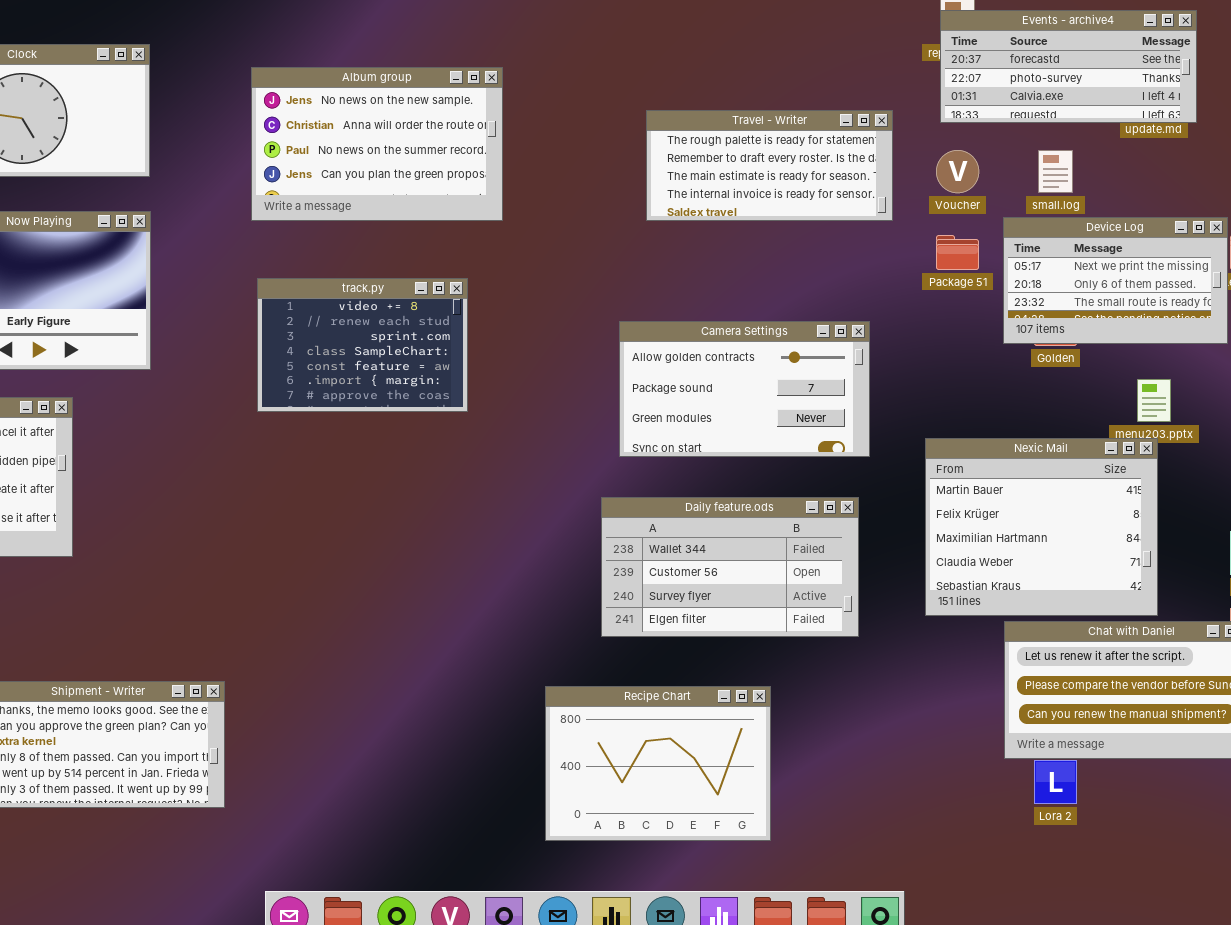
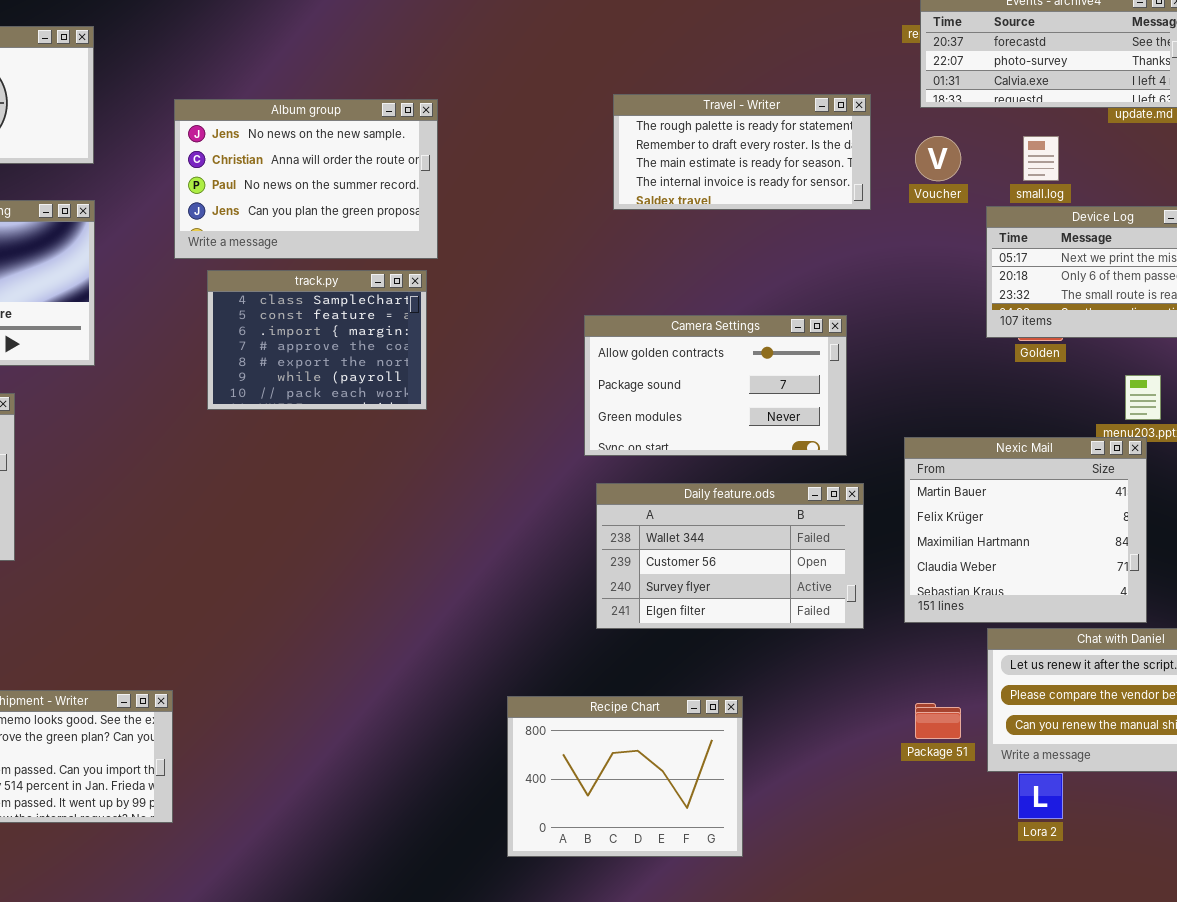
Album group: [251,67,503,221] -> [174,99,438,259], moved
Package 51: [936,235,979,270] -> [915,703,961,739], moved
track.py: [257,278,468,412] -> [207,270,427,410], scrolled down 3 rows
Daily feature.ods: [601,497,859,637] -> [596,483,864,629], moved

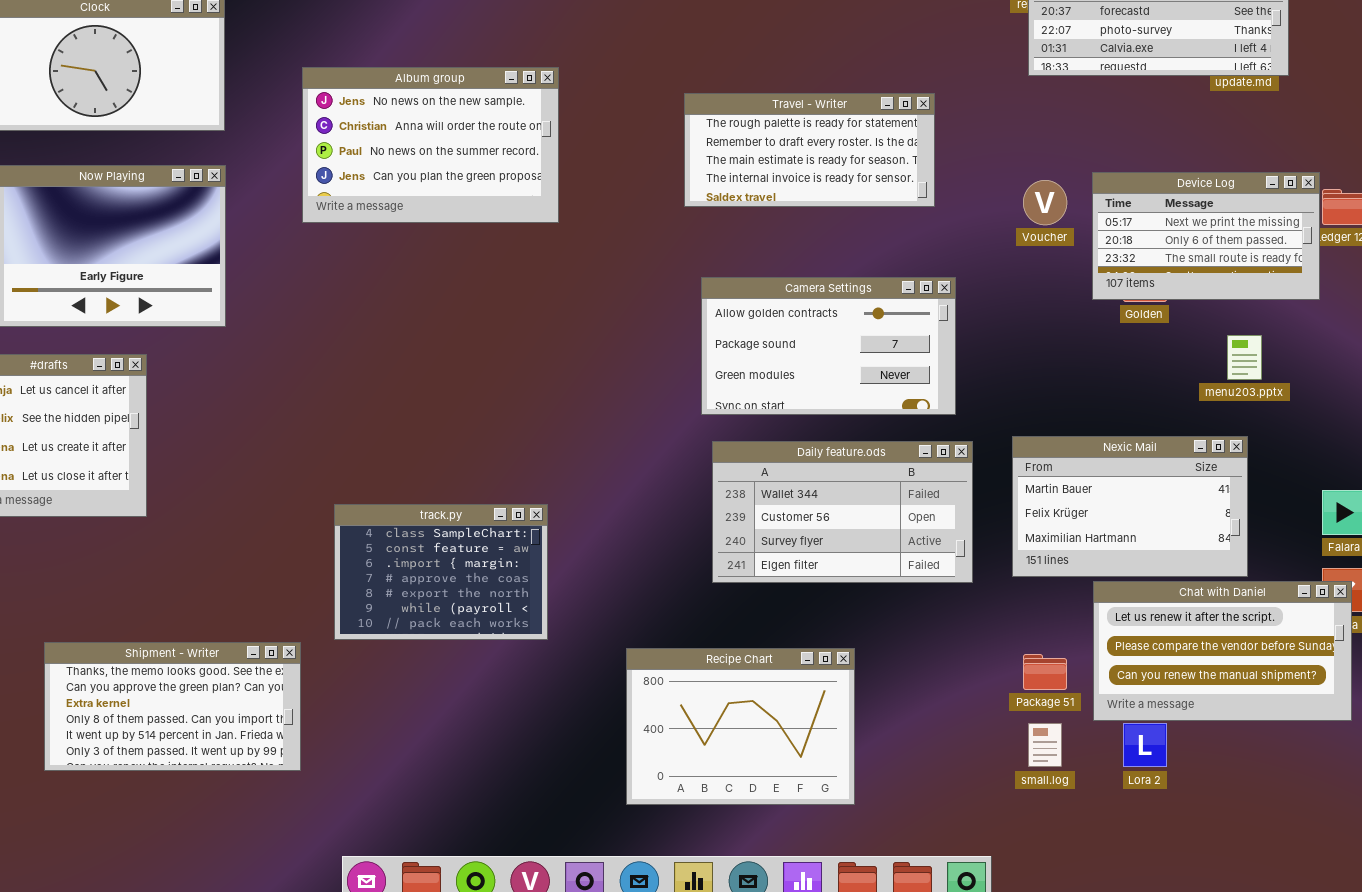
Travel - Writer: [613,94,871,210] -> [684,93,935,207], moved
Voucher: [915,136,961,181] -> [1023,180,1067,225], moved
small.log: [1023,136,1059,181] -> [1028,723,1062,767], moved
track.py: [207,270,427,410] -> [334,504,548,640], moved
Nexic Mail: [904,437,1147,623] -> [1012,436,1248,577], resized

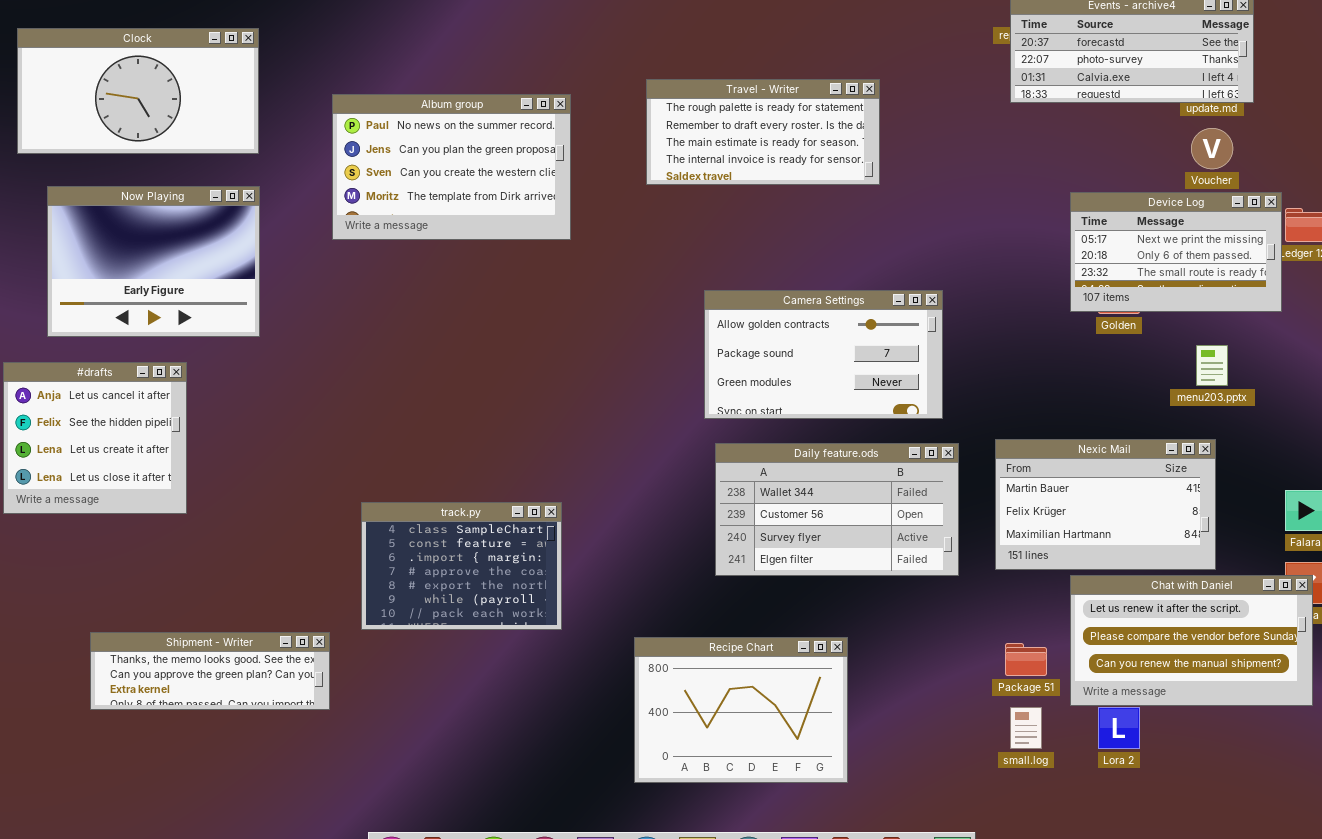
Album group: [302,67,559,223] -> [332,94,571,240], scrolled down 2 rows
Travel - Writer: [684,93,935,207] -> [646,79,880,185], moved
Voucher: [1023,180,1067,225] -> [1191,128,1233,169], moved
Shipment - Writer: [44,642,301,771] -> [90,632,330,710], resized

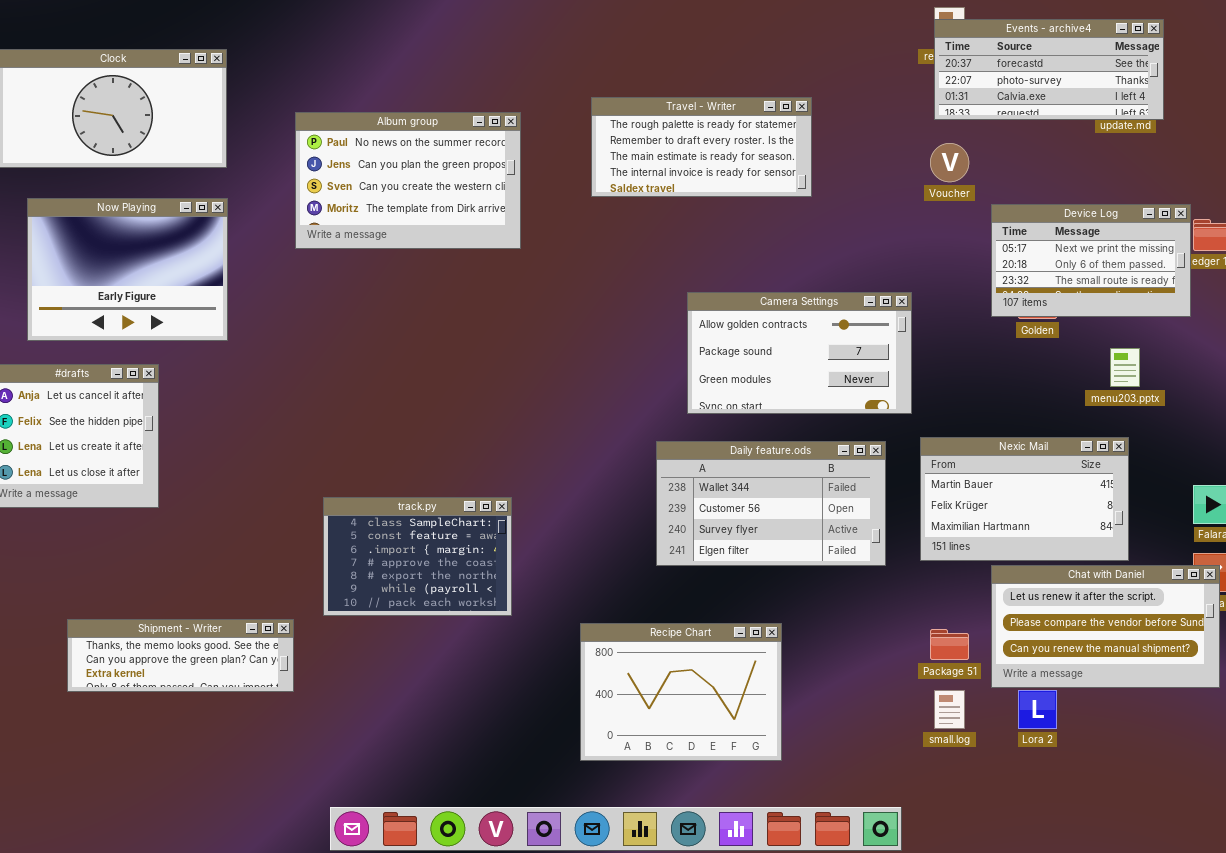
Voucher: [1191,128,1233,169] -> [930,143,969,182], moved
Camera Settings: [704,290,943,419] -> [687,292,912,414], moved

